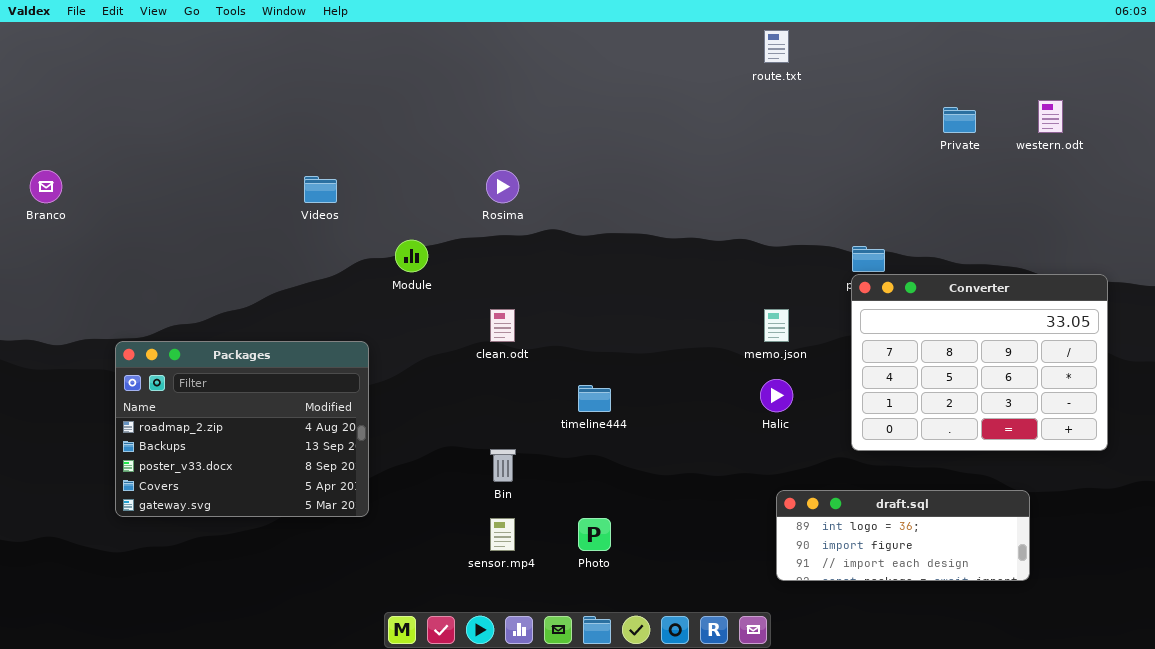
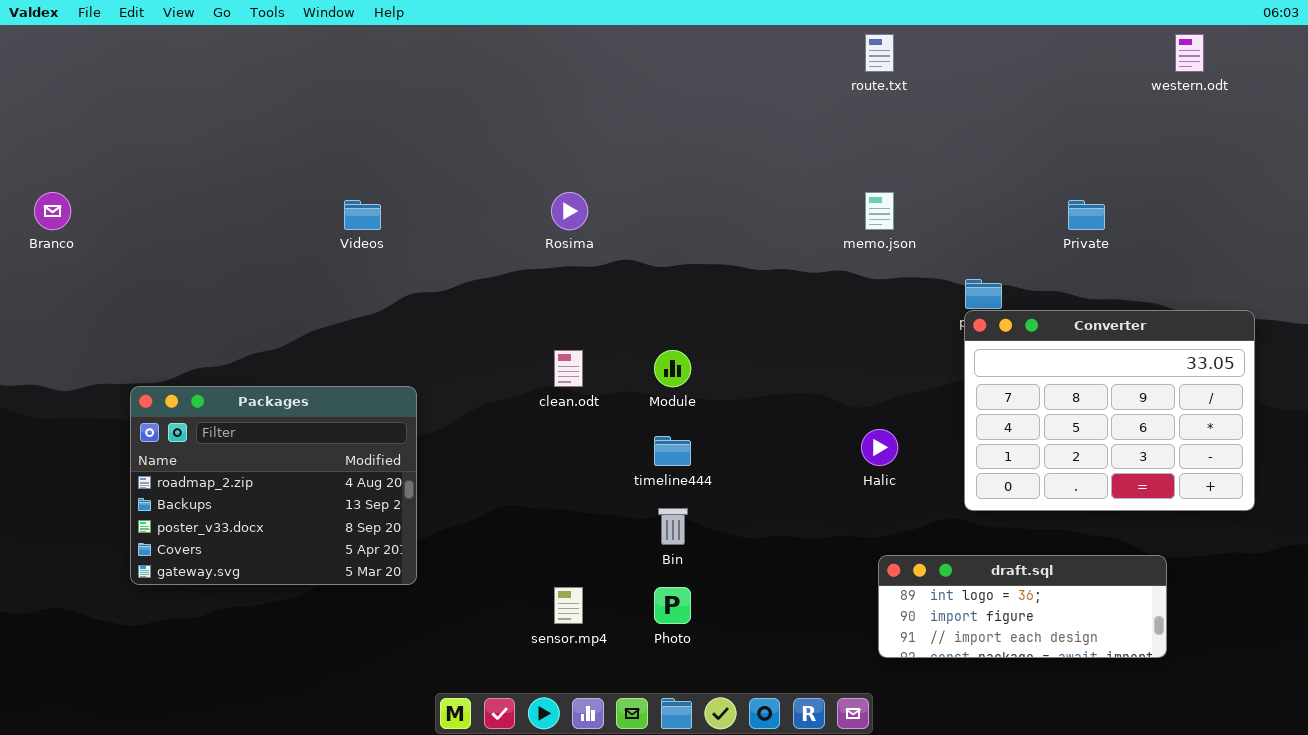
western.odt: [1038,100,1063,133] -> [1175,34,1204,72], moved
Private: [943,107,976,133] -> [1068,200,1105,230], moved
Module: [395,240,428,272] -> [654,350,691,387], moved
memo.json: [764,309,789,342] -> [865,192,894,230], moved
Bin: [490,449,516,482] -> [658,508,688,545], moved

